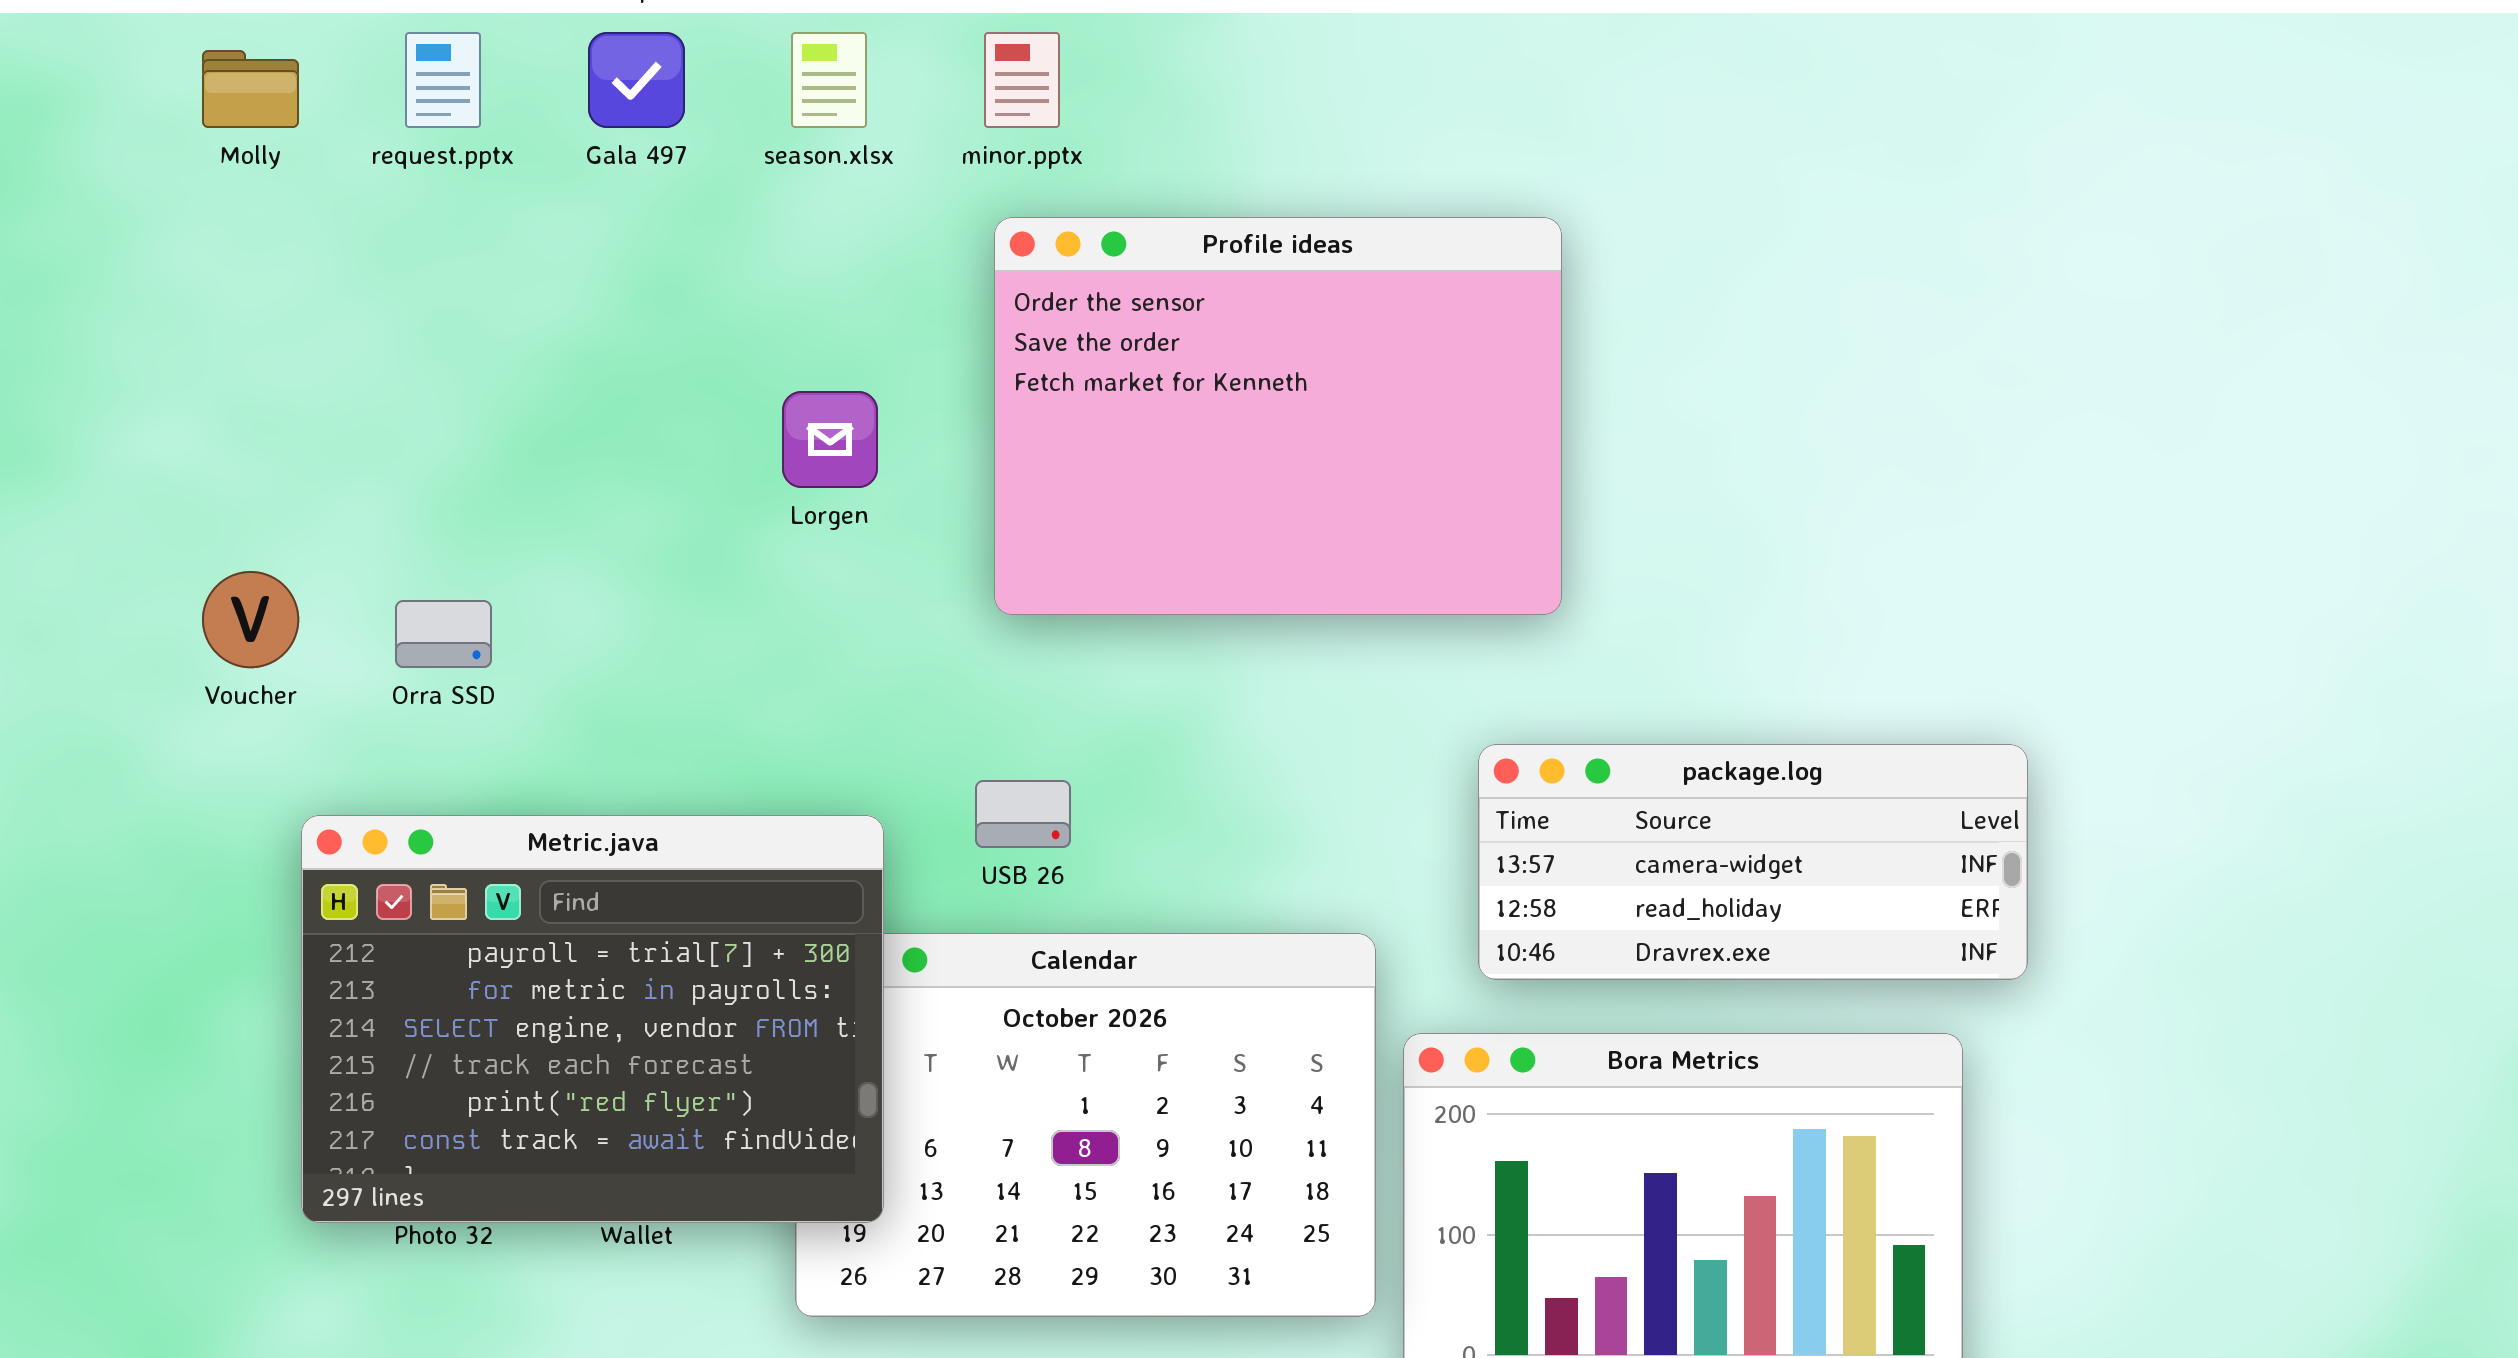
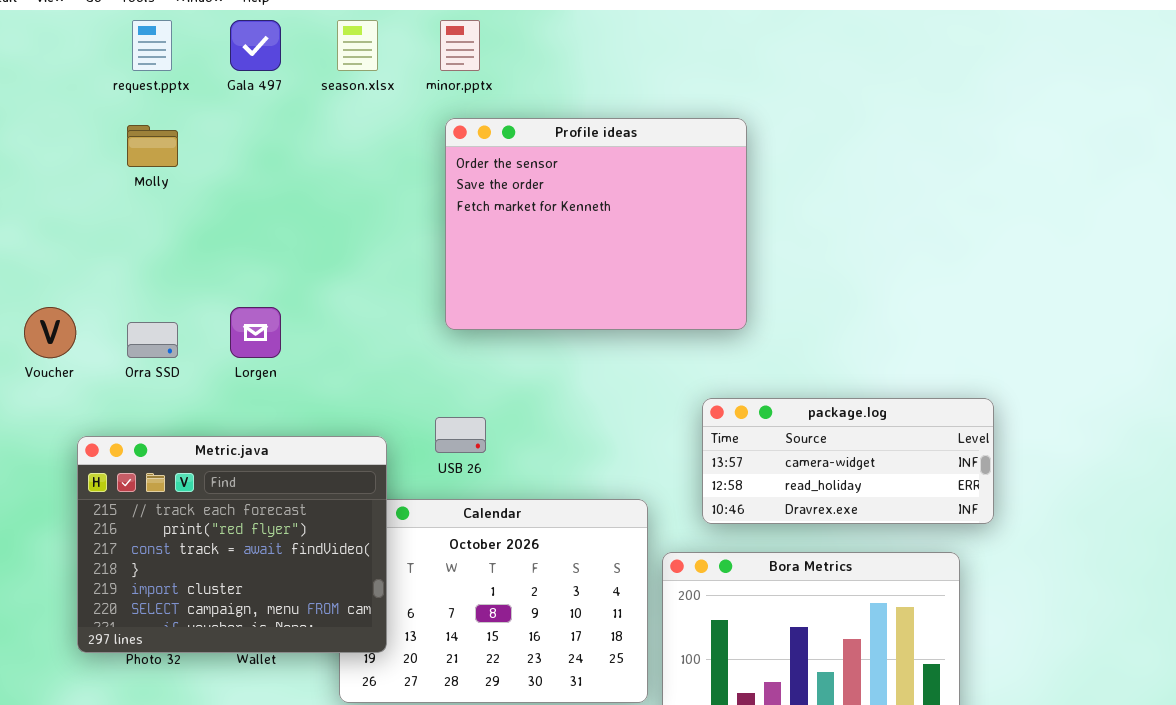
Molly: [202,50,299,128] -> [127,125,178,167], moved
Lorgen: [782,391,878,488] -> [230,307,281,358], moved
Metric.java: [301,815,884,1223] -> [77,436,387,653], scrolled down 3 rows

